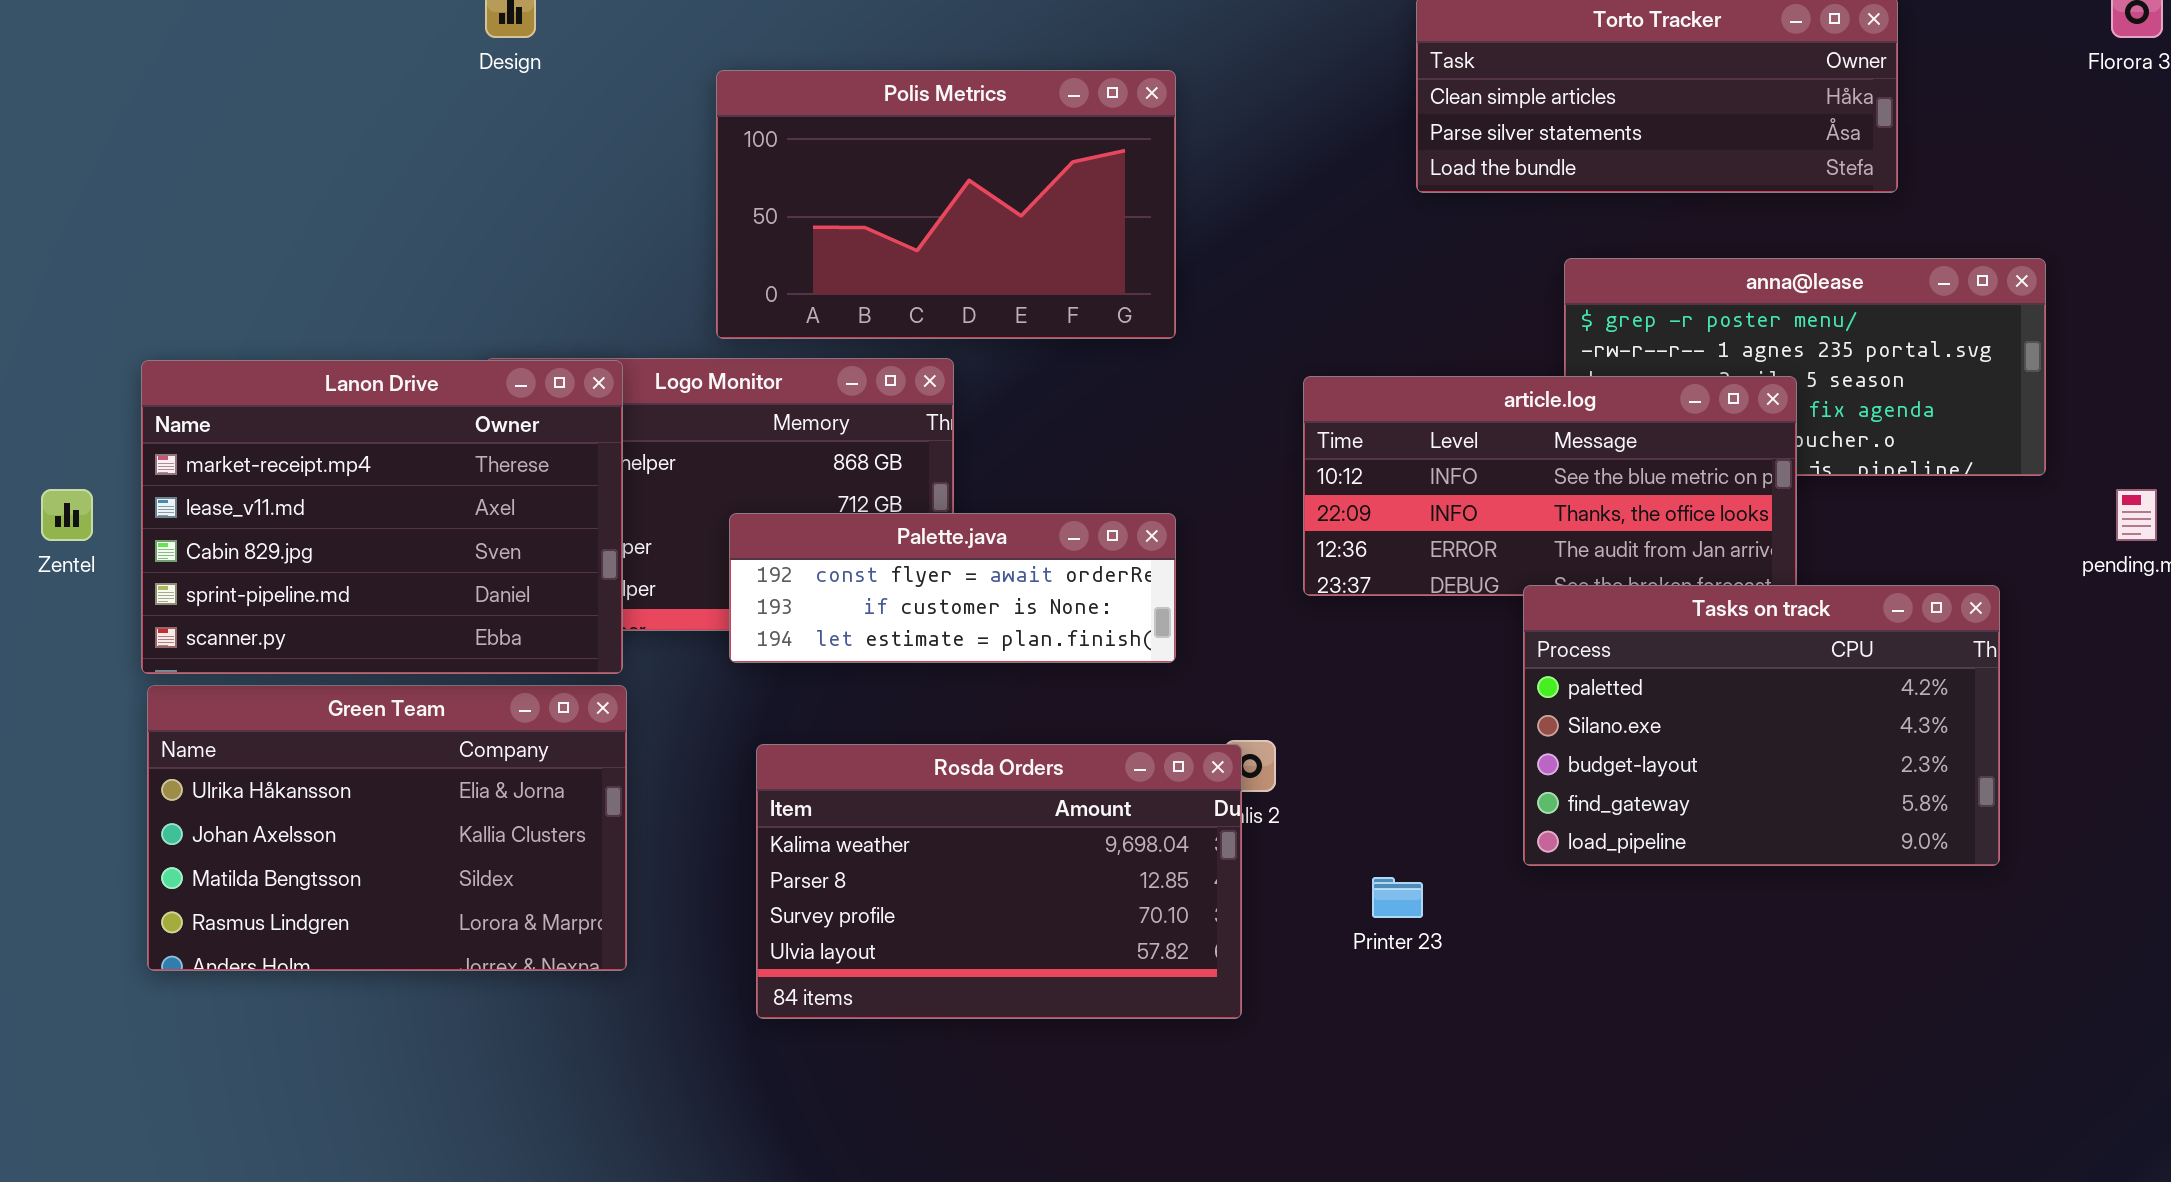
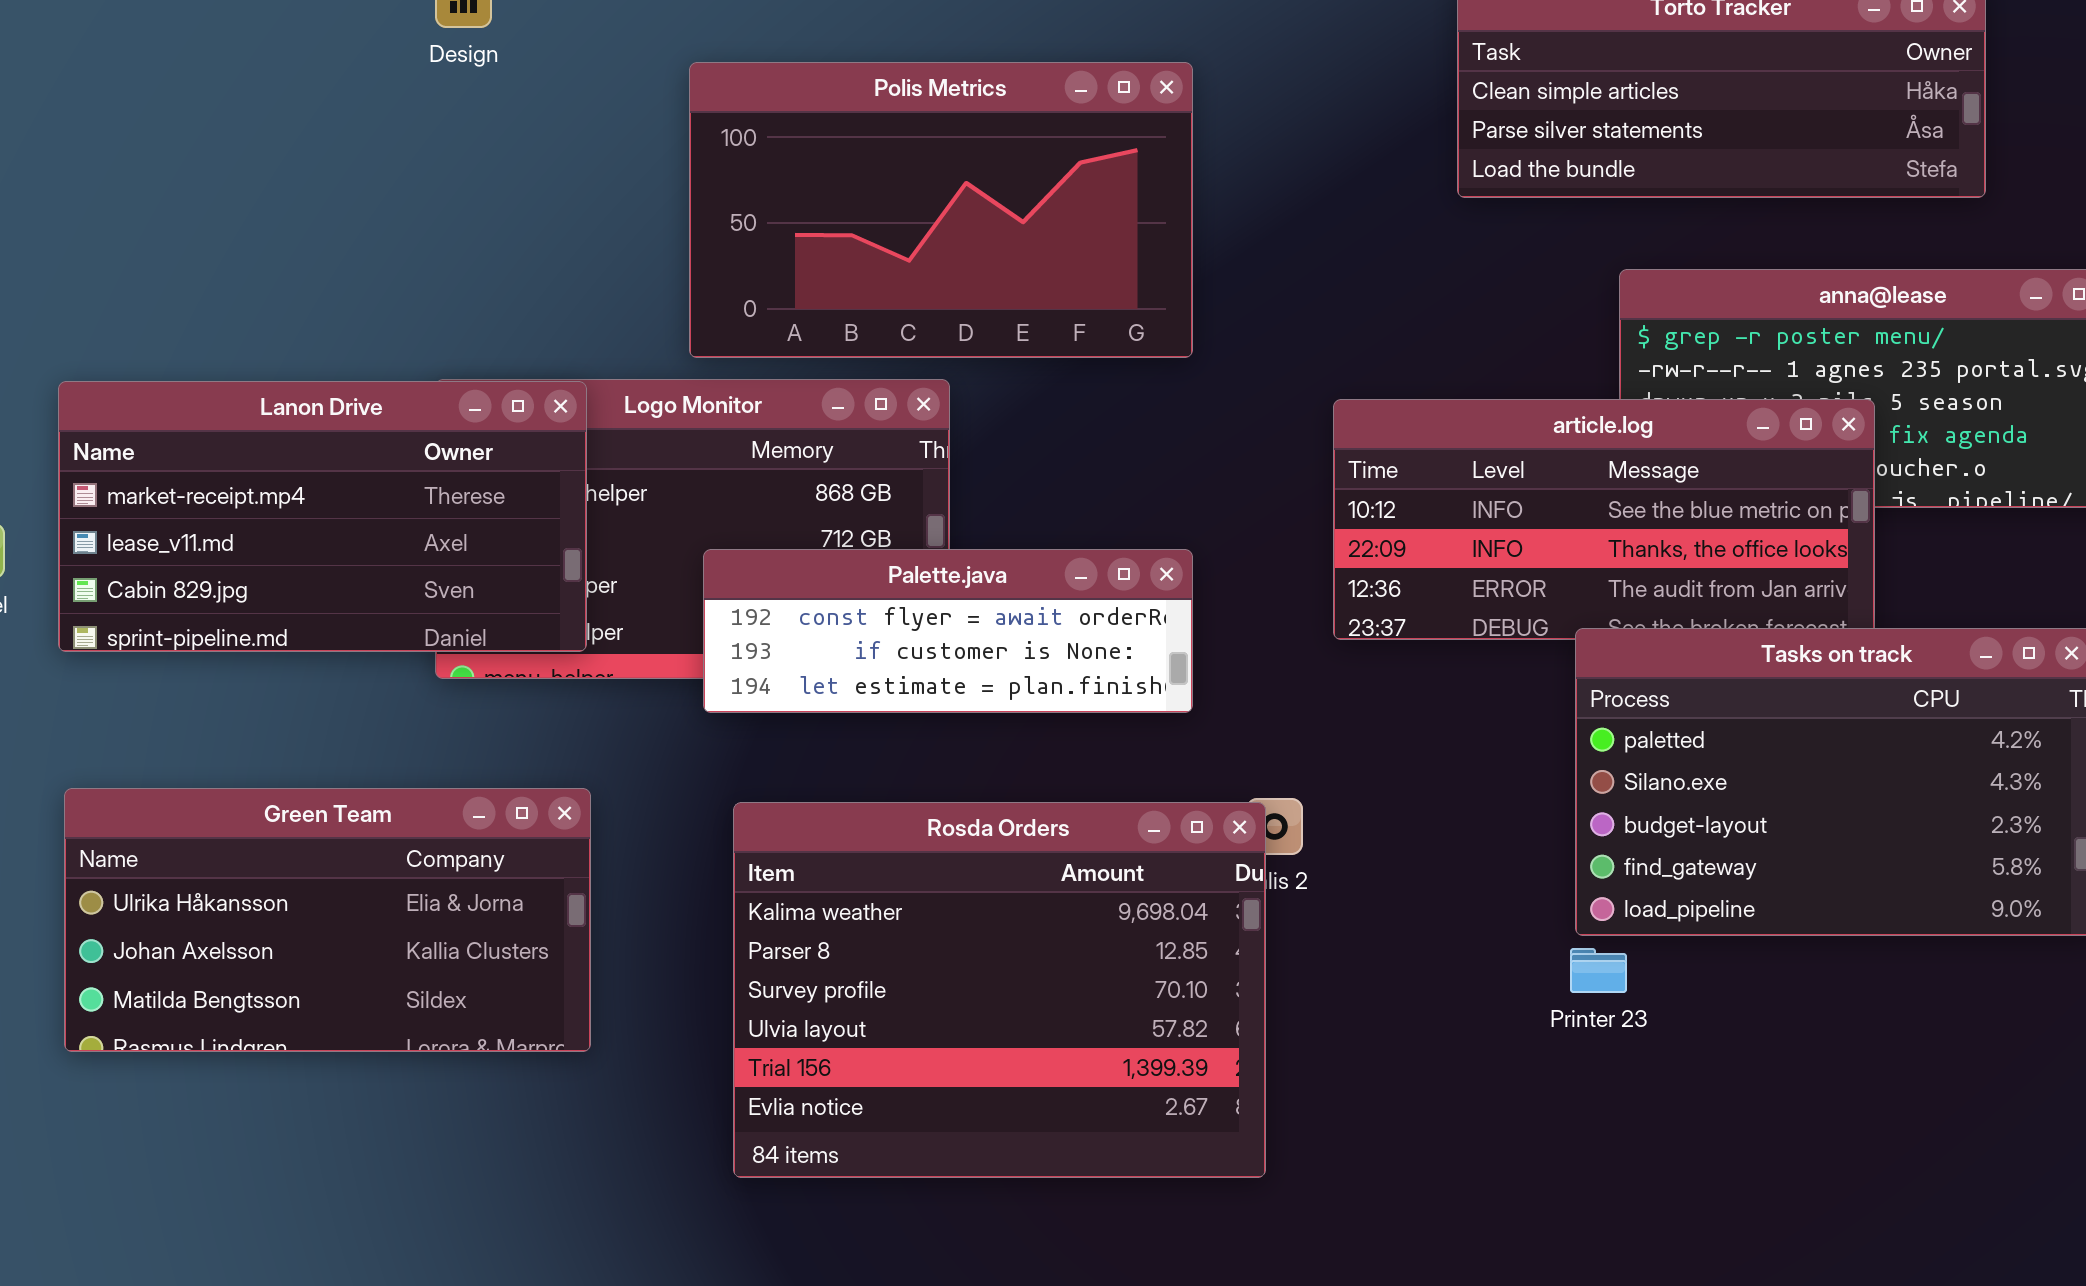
Lanon Drive: [141,360,623,674] -> [58,381,587,652], resized
Green Team: [147,685,627,971] -> [64,788,591,1052], resized
Rosda Orders: [756,744,1242,1019] -> [733,802,1266,1178], resized
Printer 23: [1372,877,1423,918] -> [1570,948,1627,993], moved

